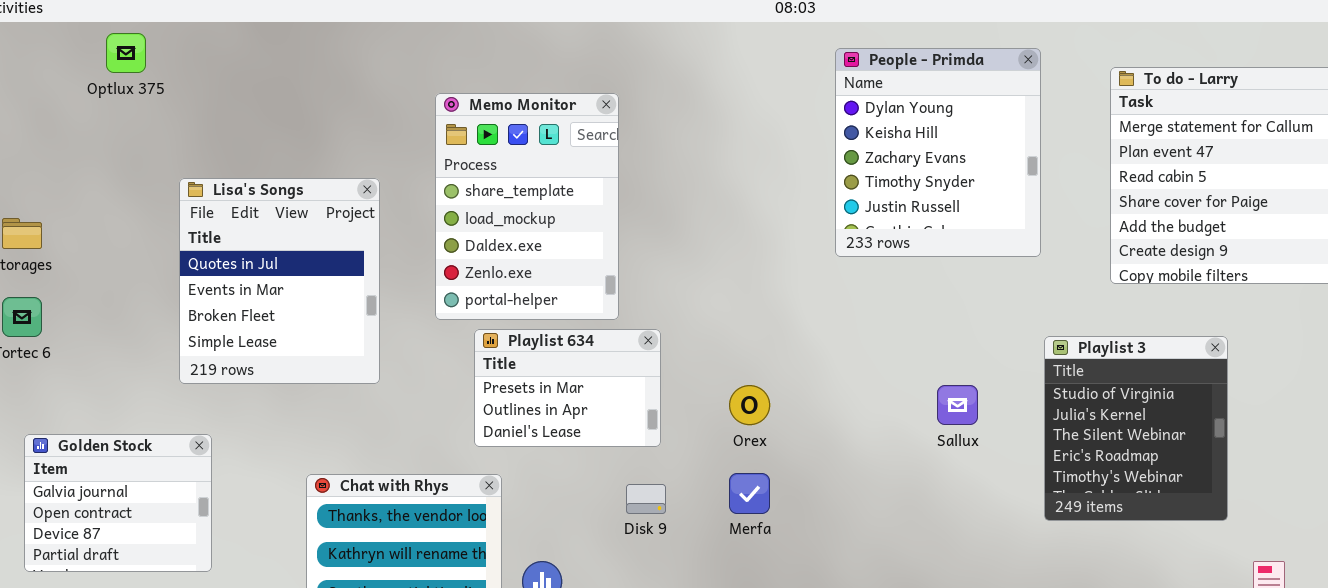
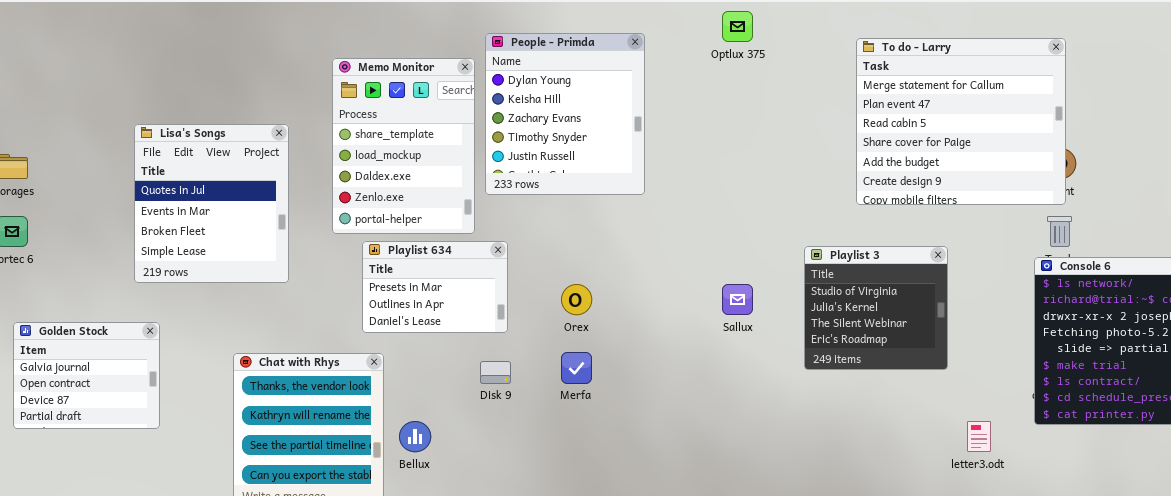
Optlux 375: [106,33,146,73] -> [722,11,753,42], moved
People - Primda: [835,48,1041,257] -> [485,33,645,195], moved
Playlist 3: [1044,336,1228,521] -> [804,246,948,370], resized

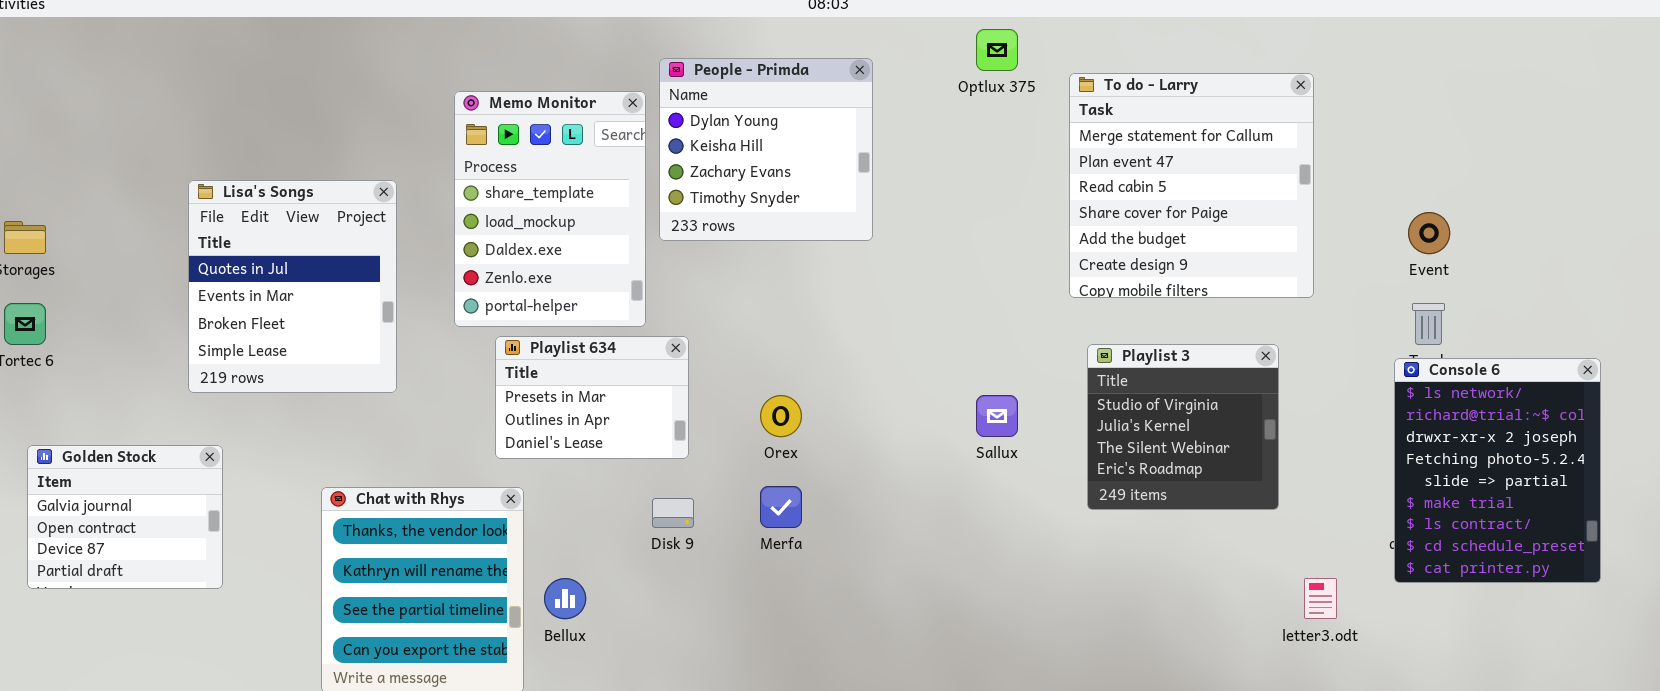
People - Primda: [485,33,645,195] -> [659,58,873,241], resized
To do - Larry: [856,38,1066,205] -> [1069,73,1314,298], moved, resized

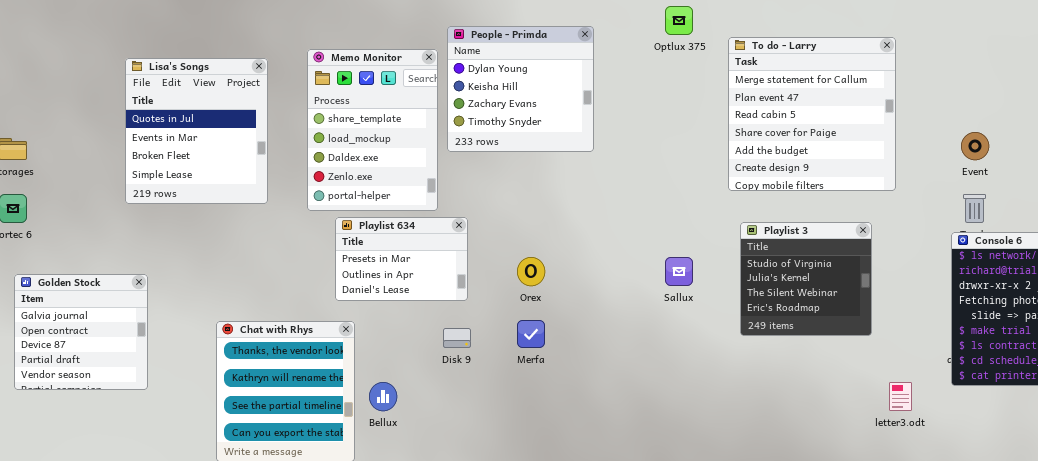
Lisa's Songs: [188,180,397,393] -> [125,58,268,204], moved
Golden Stock: [27,445,223,589] -> [14,274,148,390], resized

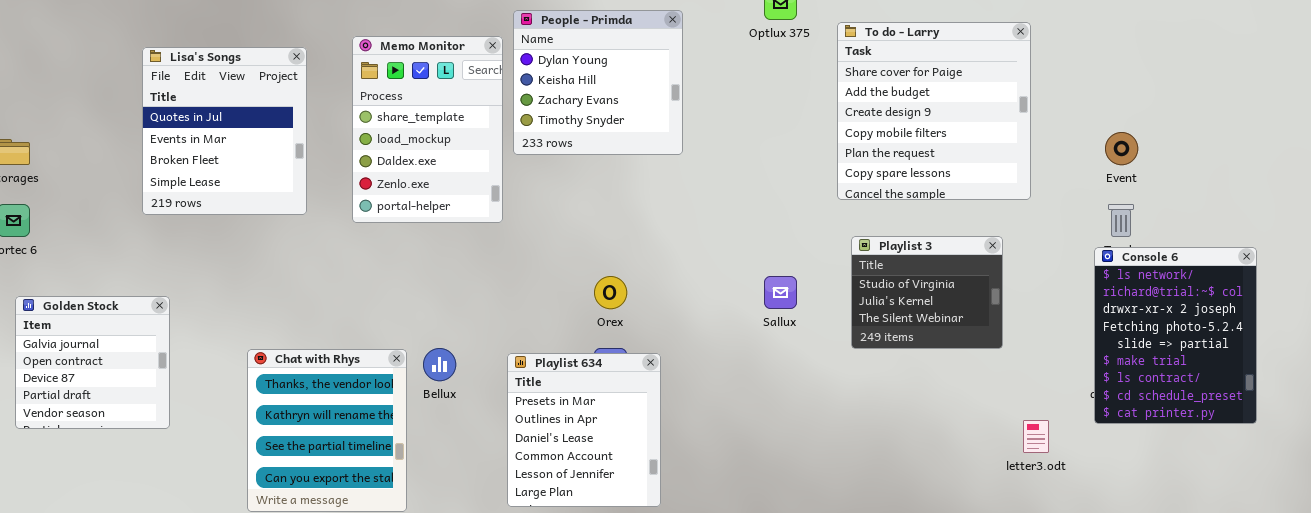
To do - Larry: [728,37,896,191] -> [837,22,1031,200], scrolled down 3 rows
Playlist 634: [335,217,468,301] -> [507,353,661,507], moved, resized
Playlist 3: [740,222,872,336] -> [851,236,1003,349], resized
Bellux: [369,382,397,411] -> [423,348,456,381], moved

